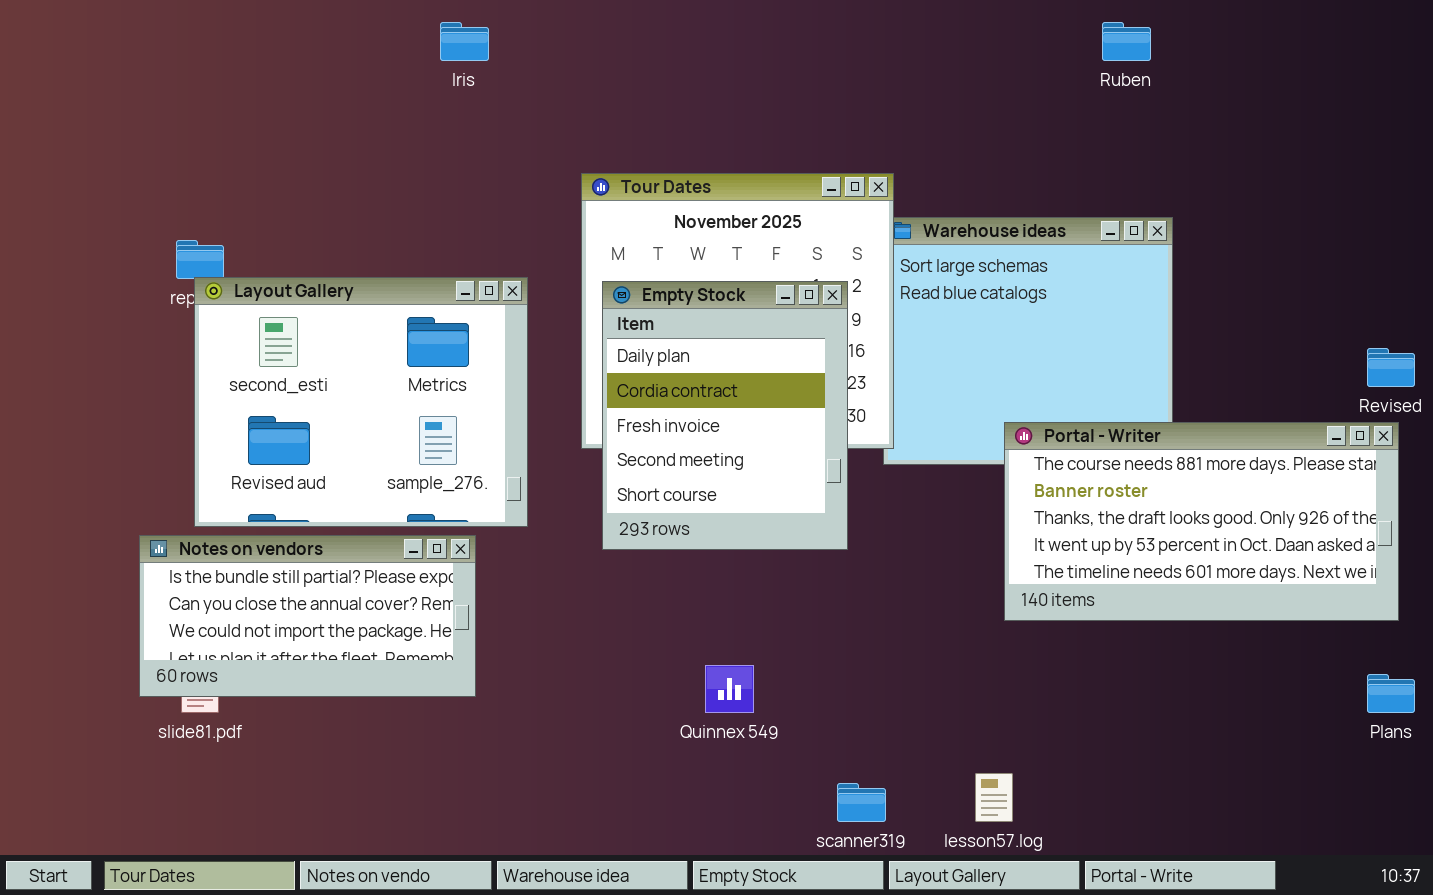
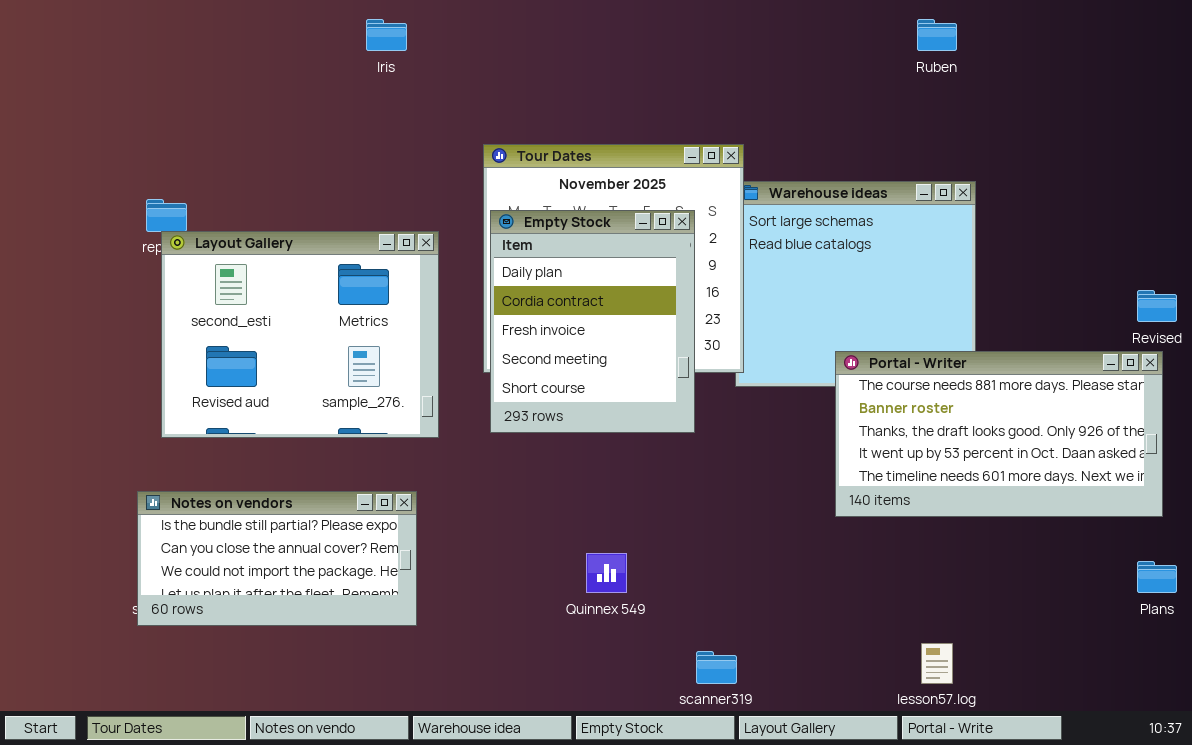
Empty Stock: [602,281,848,550] -> [490,210,695,433], moved
Notes on vendors: [139,535,476,697] -> [137,491,417,626], moved
lesson57.log: [975,773,1013,822] -> [921,643,953,684], moved

